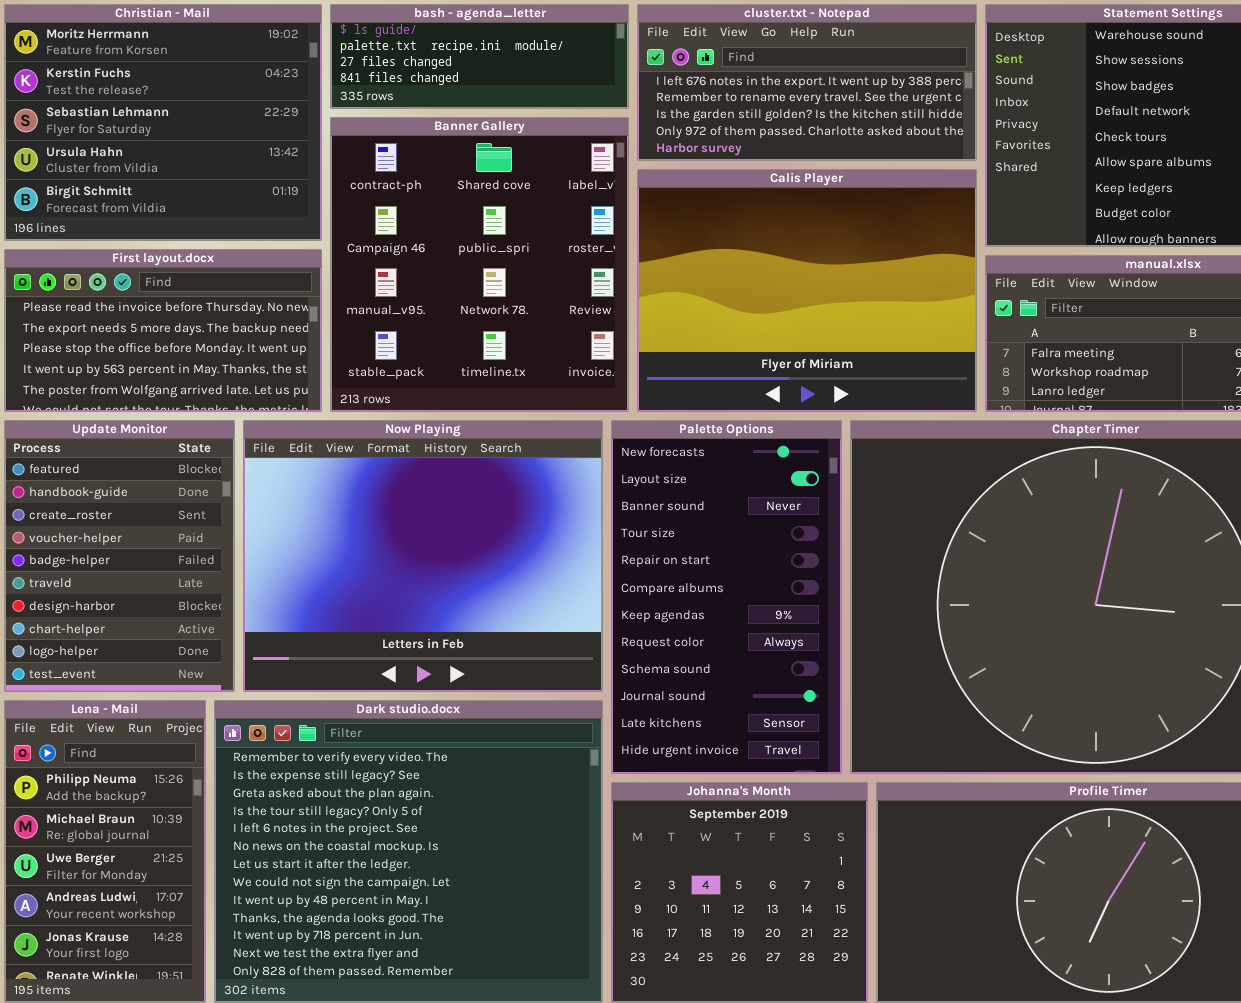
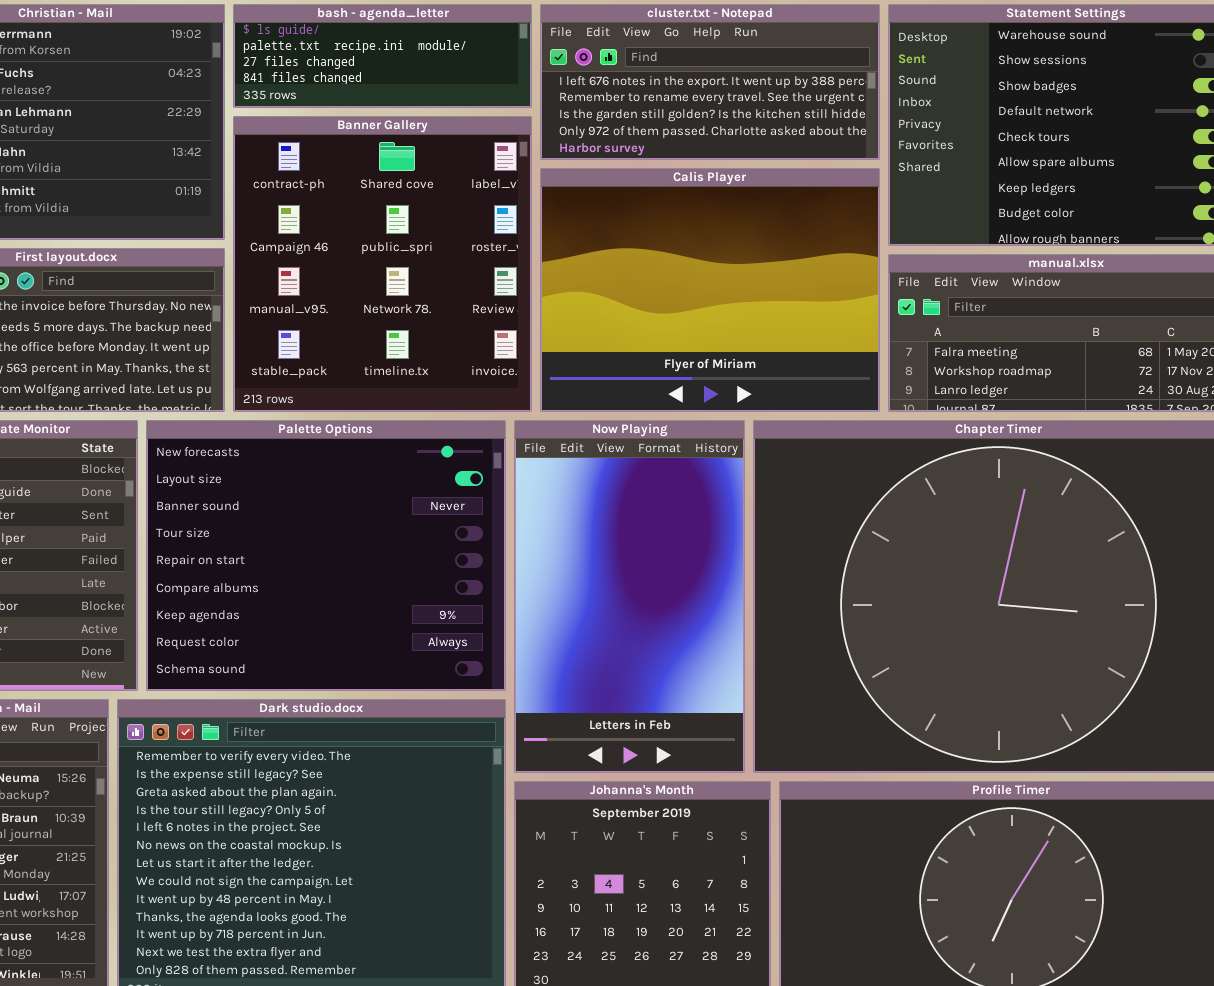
Now Playing: [243,420,603,692] -> [514,420,745,773], moved, resized
Palette Options: [611,420,842,774] -> [146,420,506,691], moved, resized

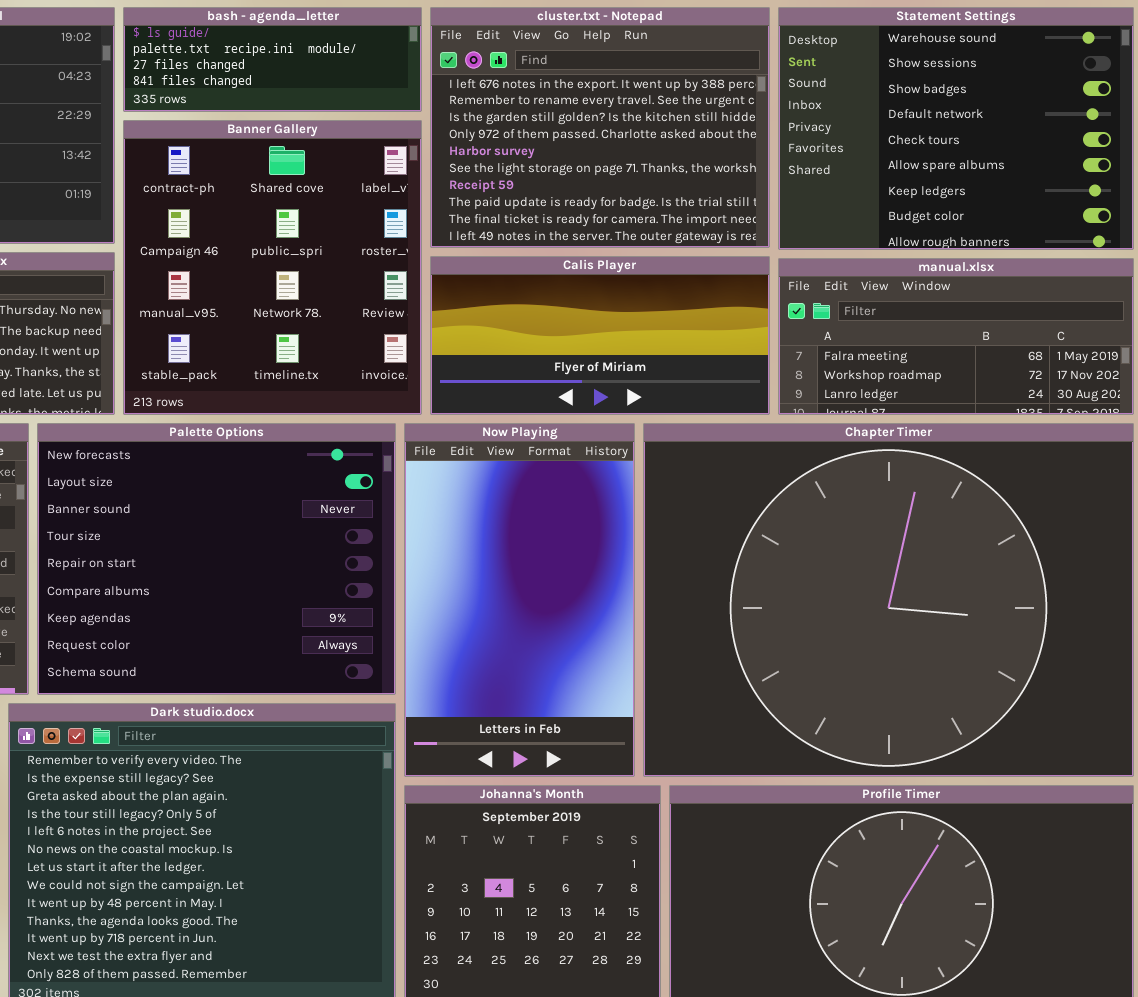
cluster.txt - Notepad: [540,4,880,160] -> [430,7,770,248], resized
Calis Player: [540,168,880,412] -> [430,256,770,415], resized

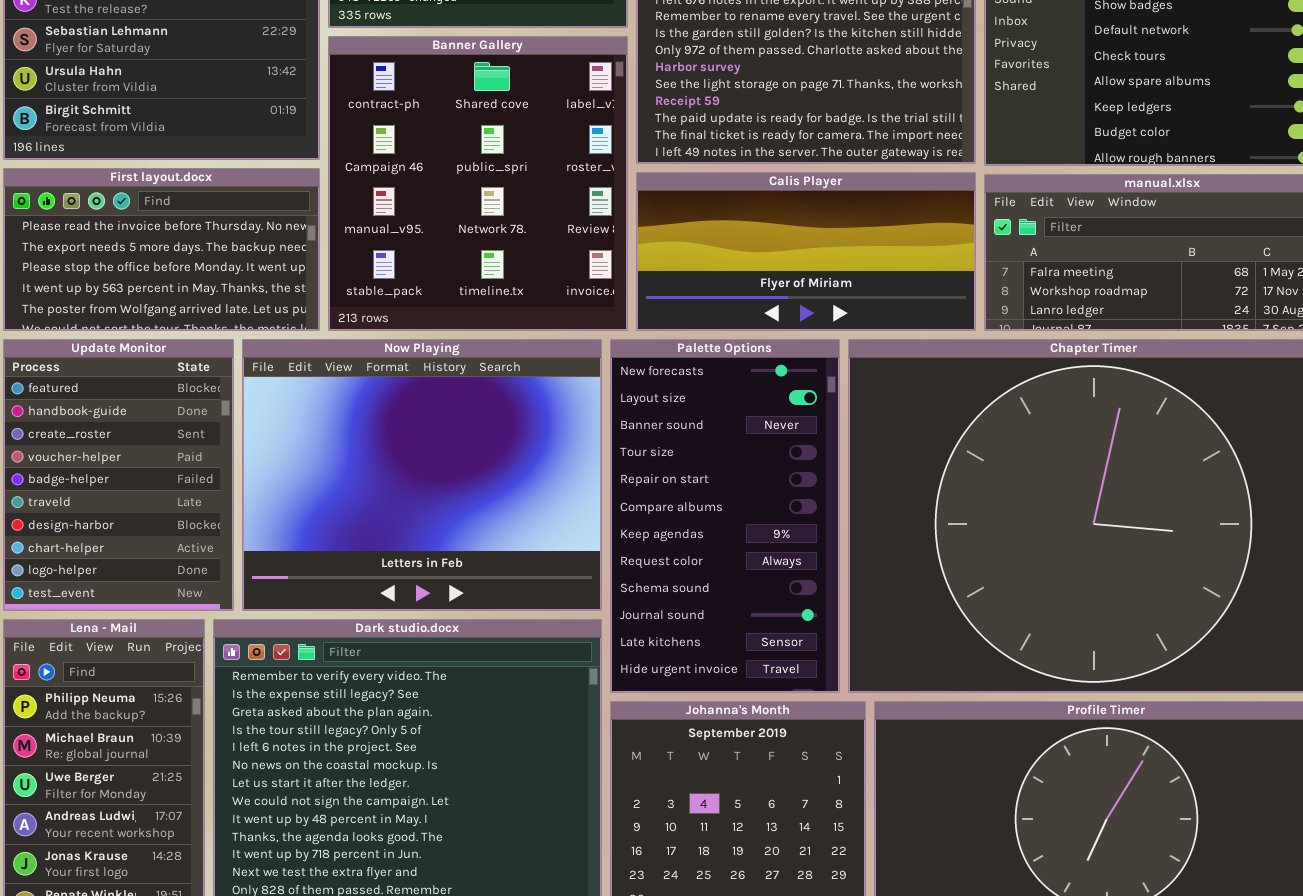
Palette Options: [37,423,396,695] -> [610,339,840,693], moved, resized
Now Playing: [404,423,635,777] -> [242,339,602,611], moved, resized

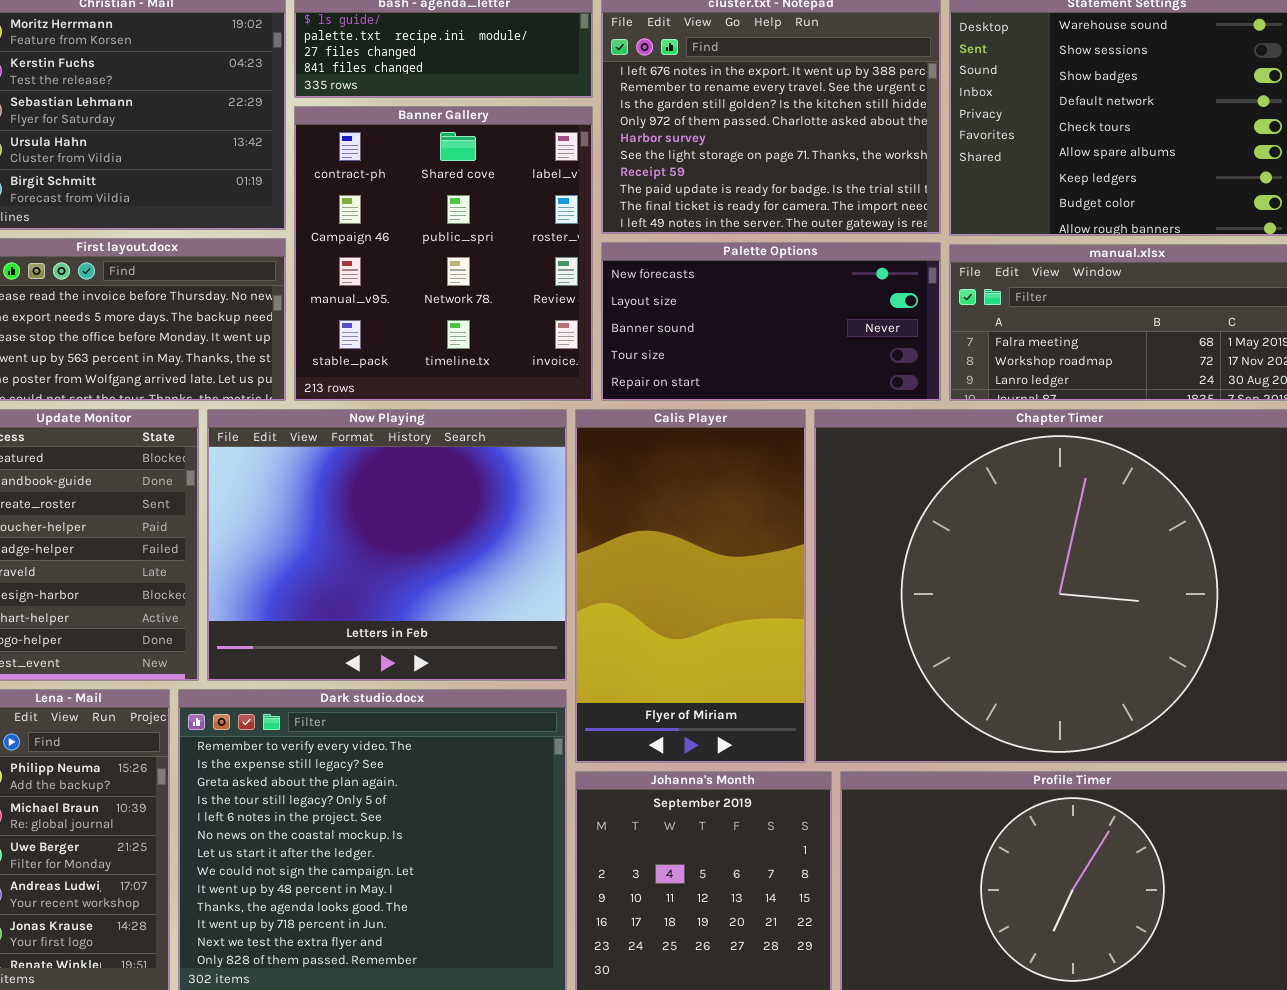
Calis Player: [636,172,976,331] -> [575,409,806,763], moved, resized
Palette Options: [610,339,840,693] -> [601,242,941,401], moved, resized

